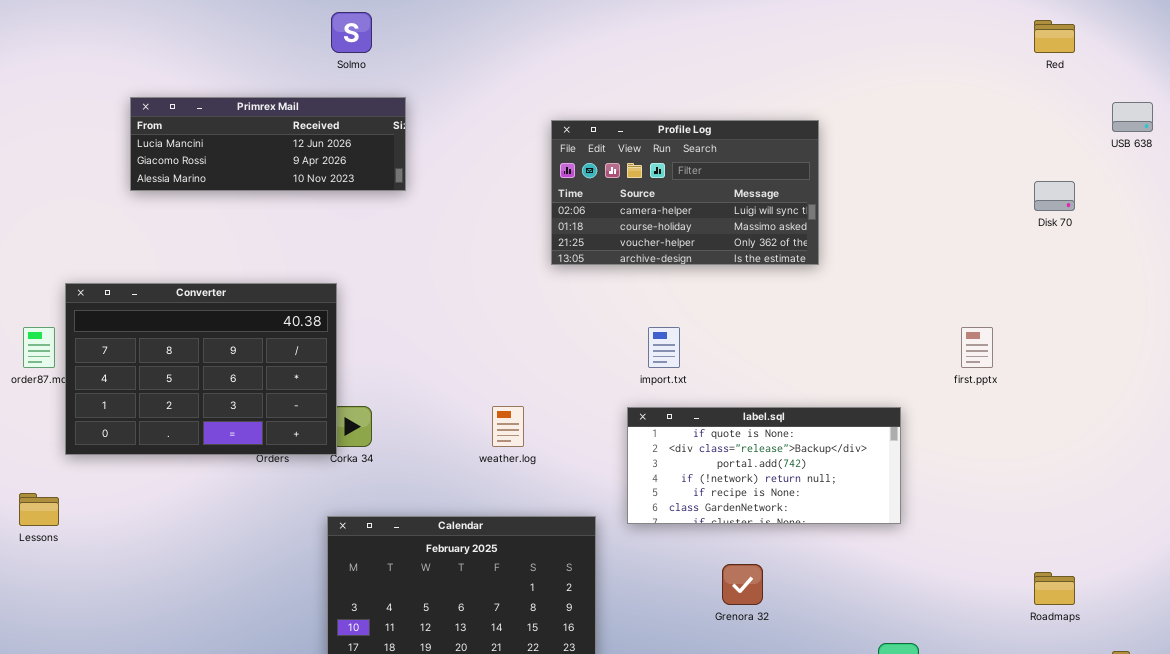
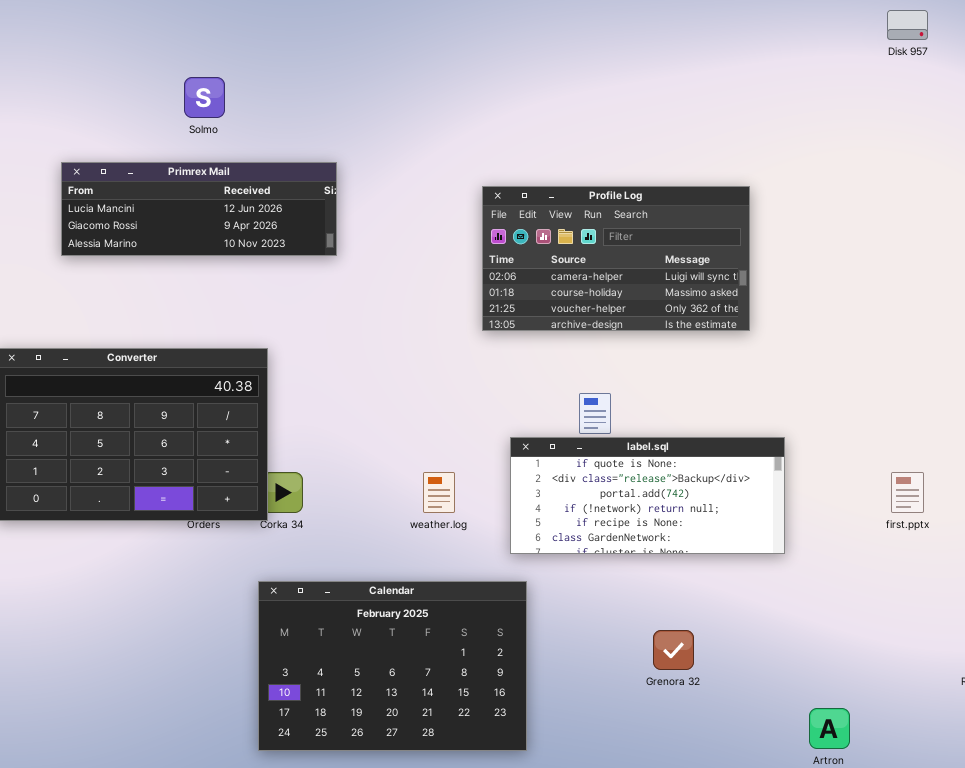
Solmo: [331,12,372,53] -> [184,77,225,118], moved
first.pptx: [961,327,993,368] -> [891,472,924,513], moved
label.sql: [627,407,901,524] -> [510,437,785,554], moved

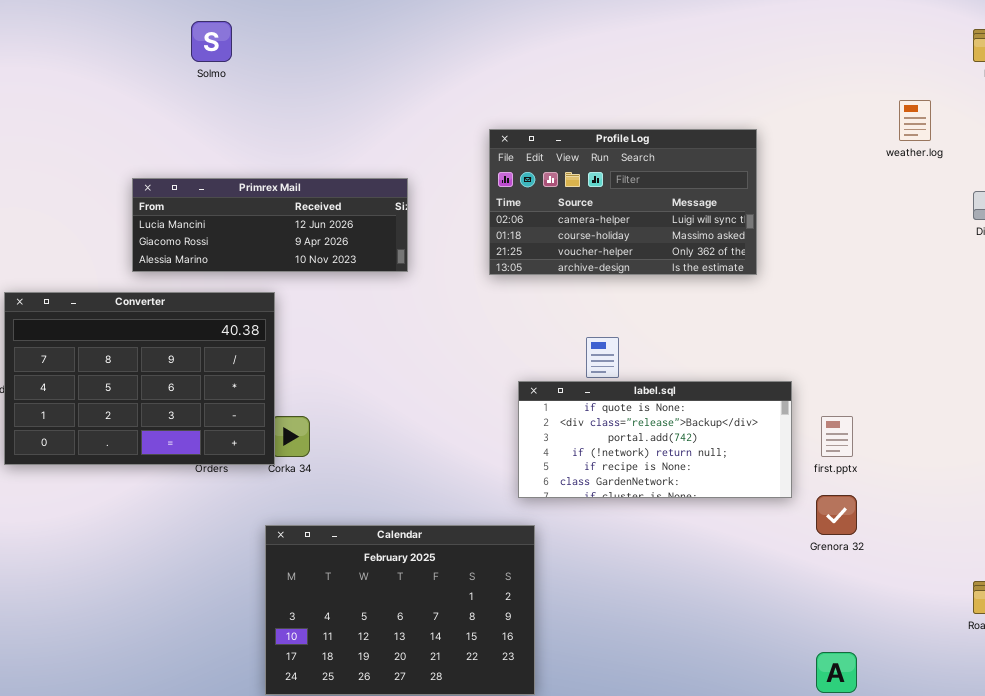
Primrex Mail: [61,162,337,256] -> [132,178,408,272], moved
weather.log: [423,472,455,513] -> [899,100,931,141], moved
first.pptx: [891,472,924,513] -> [821,416,853,457], moved
Grenora 32: [653,630,694,670] -> [816,495,857,535], moved

